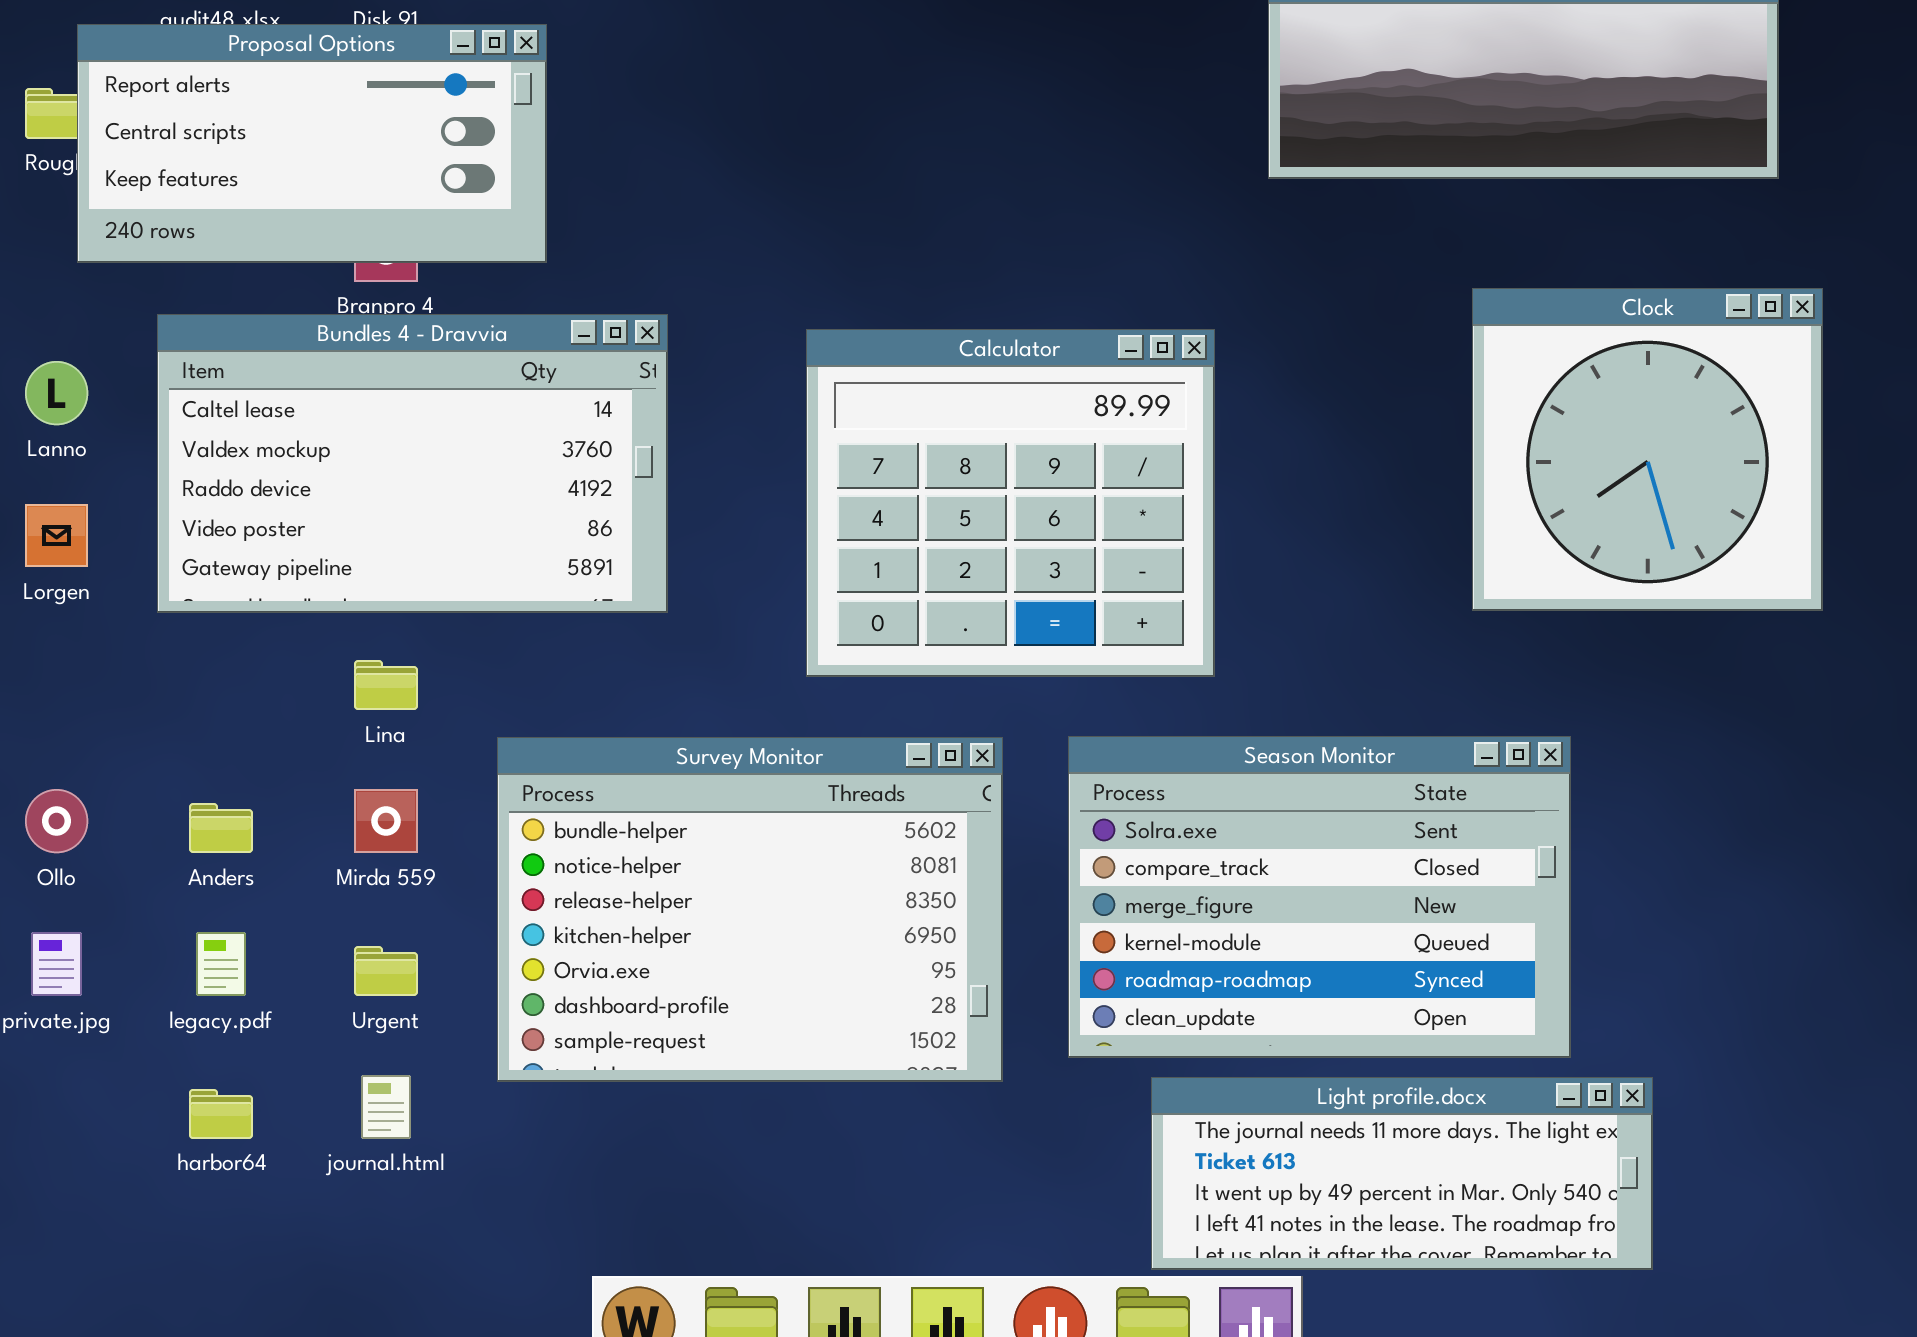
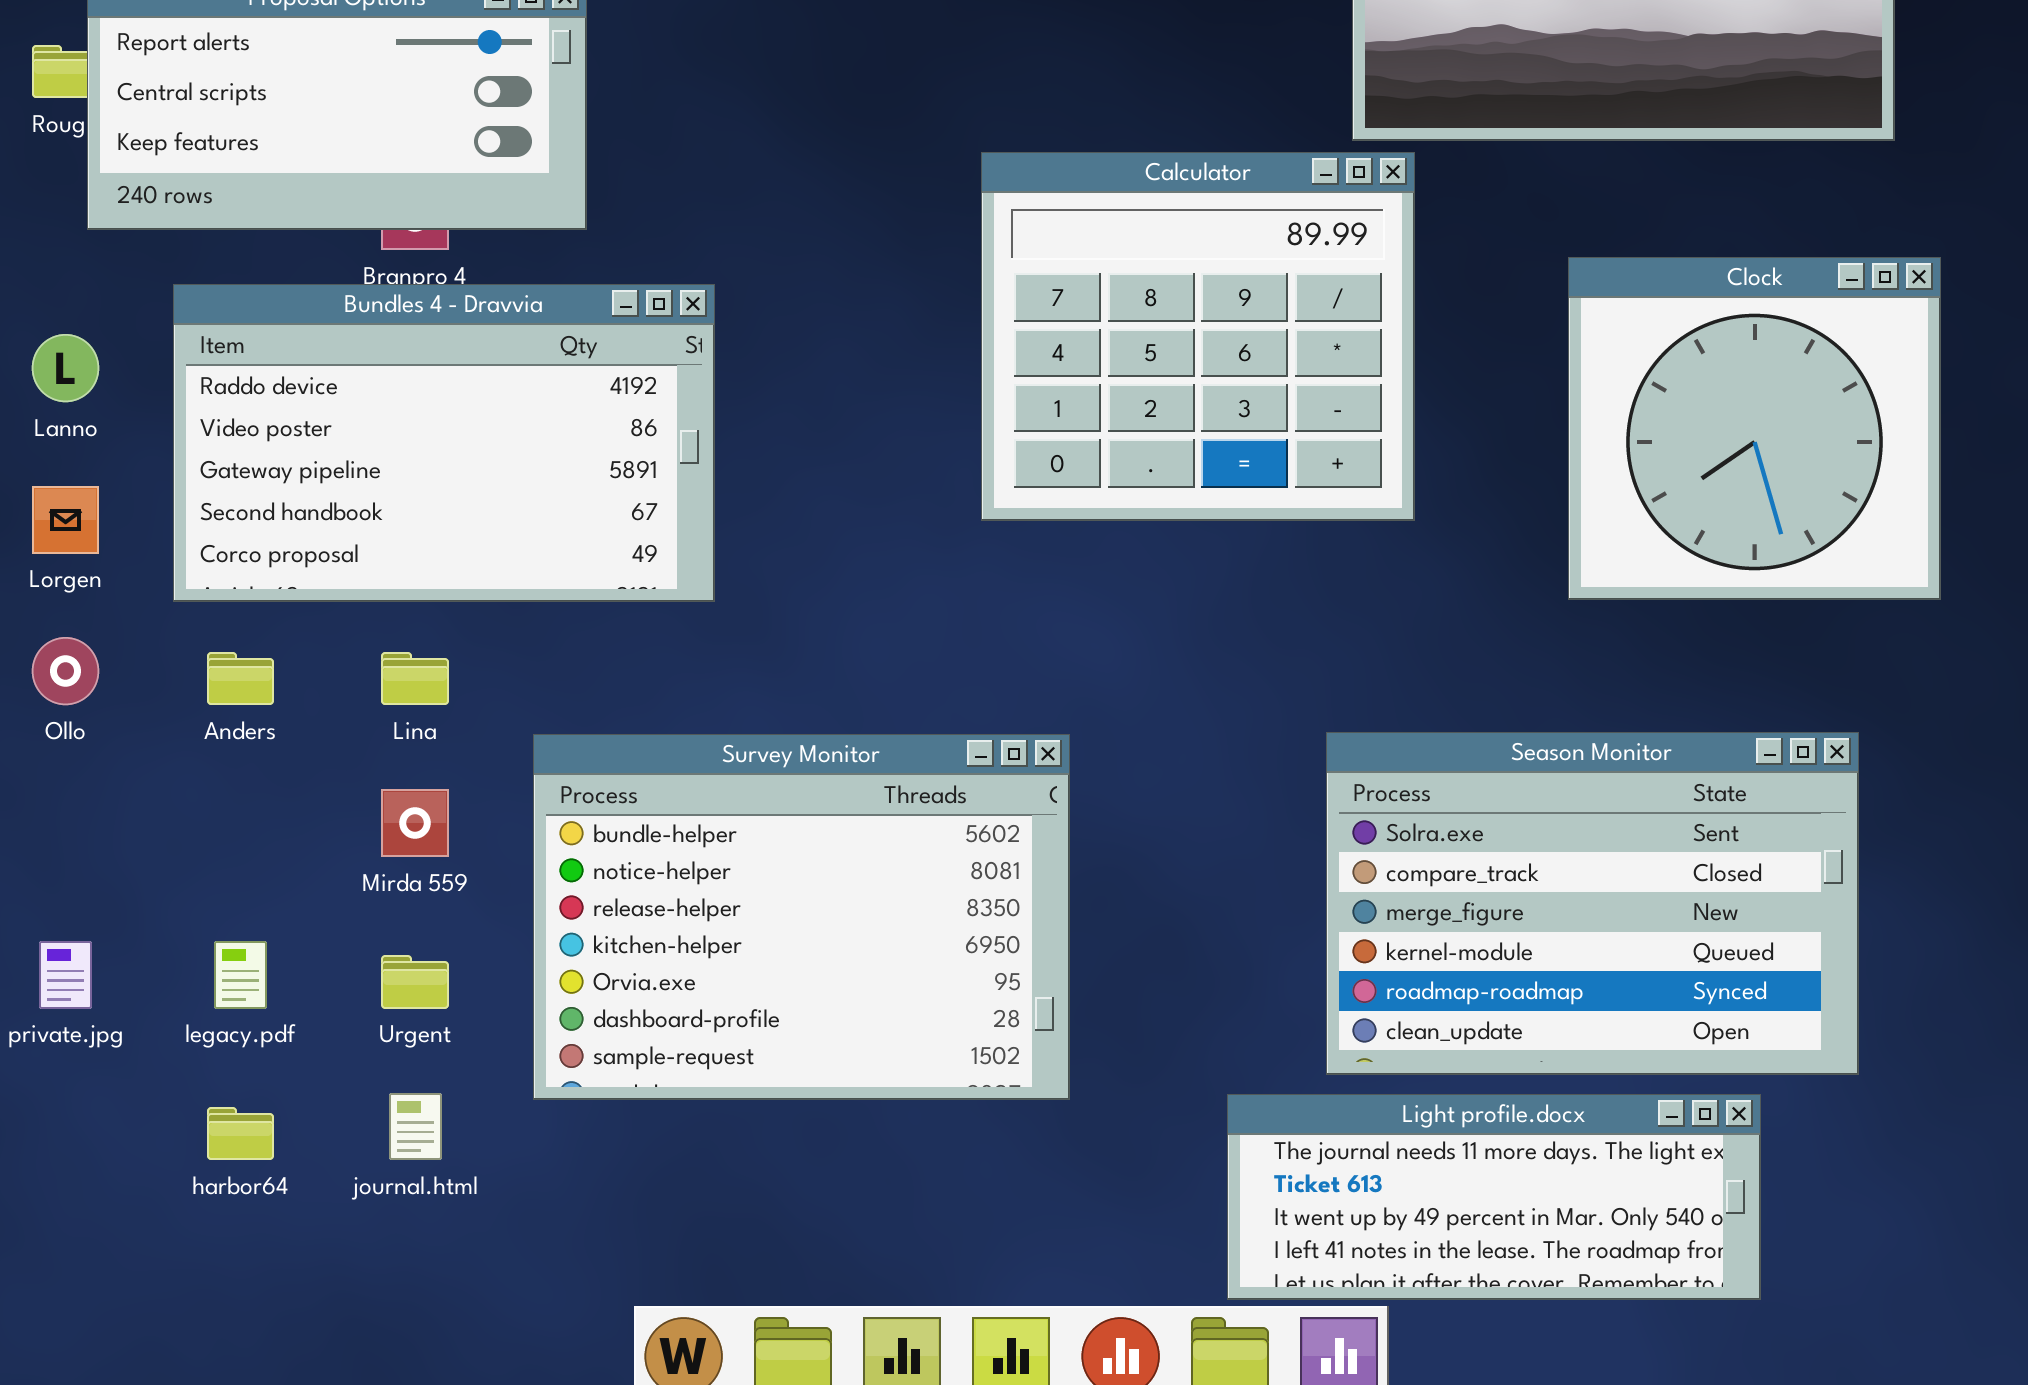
Bundles 4 - Dravvia: [157,314,668,613] -> [173,284,715,602], scrolled down 2 rows
Calculator: [806,329,1215,677] -> [981,152,1415,521], moved
Season Monitor: [1068,736,1571,1058] -> [1326,732,1859,1075], moved
Ollo: [25,789,88,853] -> [32,637,99,705], moved
Anders: [189,803,253,853] -> [207,652,274,705], moved

